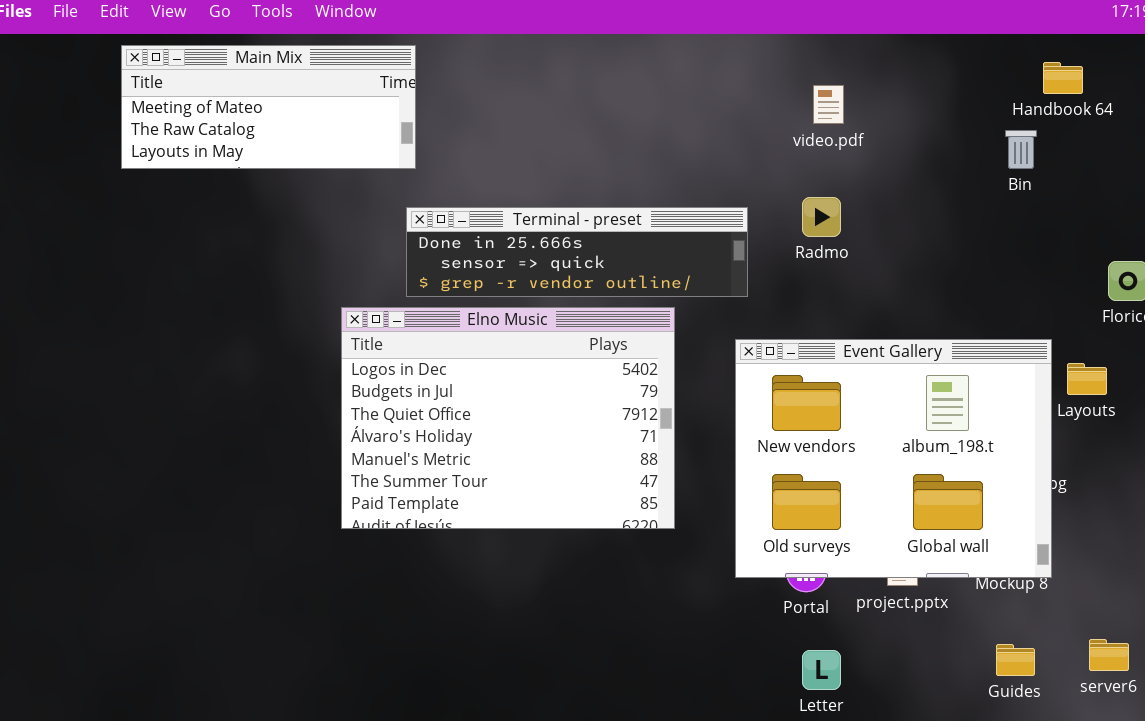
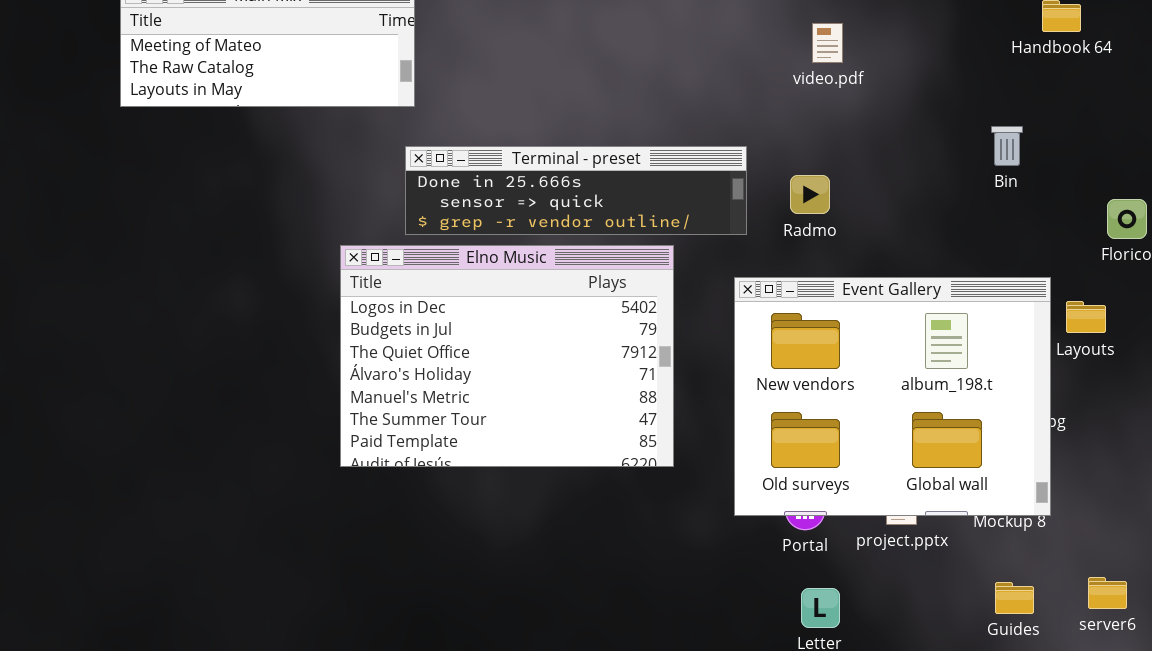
Bin: [1005,130,1037,169] -> [991,126,1023,166], moved
Radmo: [802,197,841,237] -> [790,175,830,214], moved

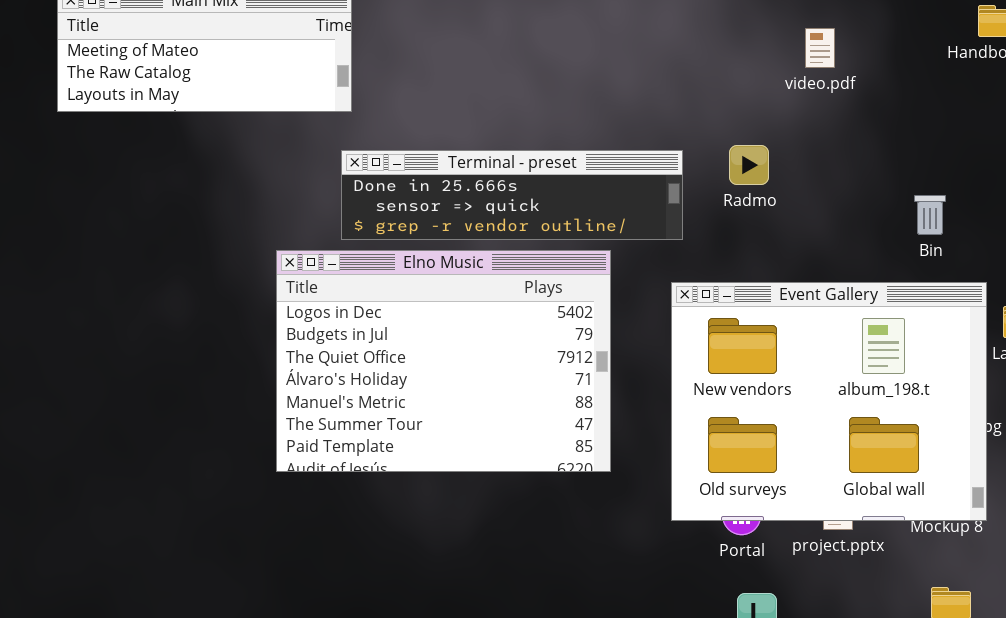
video.pdf: [812,23,843,63] -> [805,28,835,68], moved
Bin: [991,126,1023,166] -> [914,195,946,235], moved
Radmo: [790,175,830,214] -> [729,145,769,185], moved

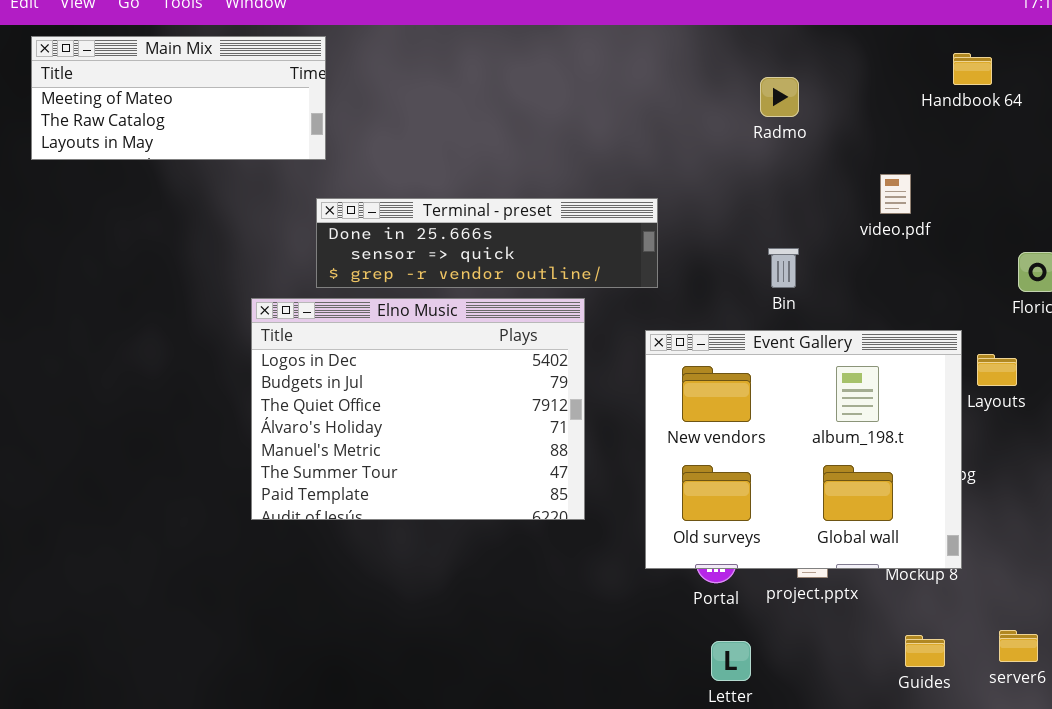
video.pdf: [805,28,835,68] -> [880,174,911,214], moved
Radmo: [729,145,769,185] -> [760,77,799,117], moved
Bin: [914,195,946,235] -> [768,248,799,288], moved

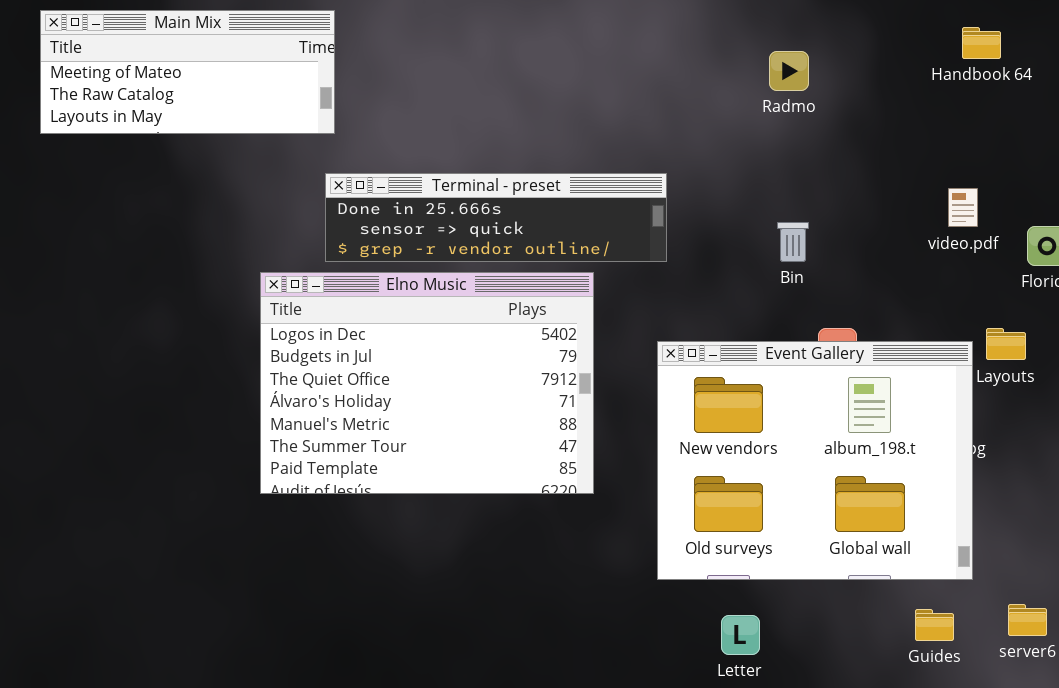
video.pdf: [880,174,911,214] -> [948,188,978,227], moved
Event Gallery: [645,330,962,569] -> [657,341,973,580], moved

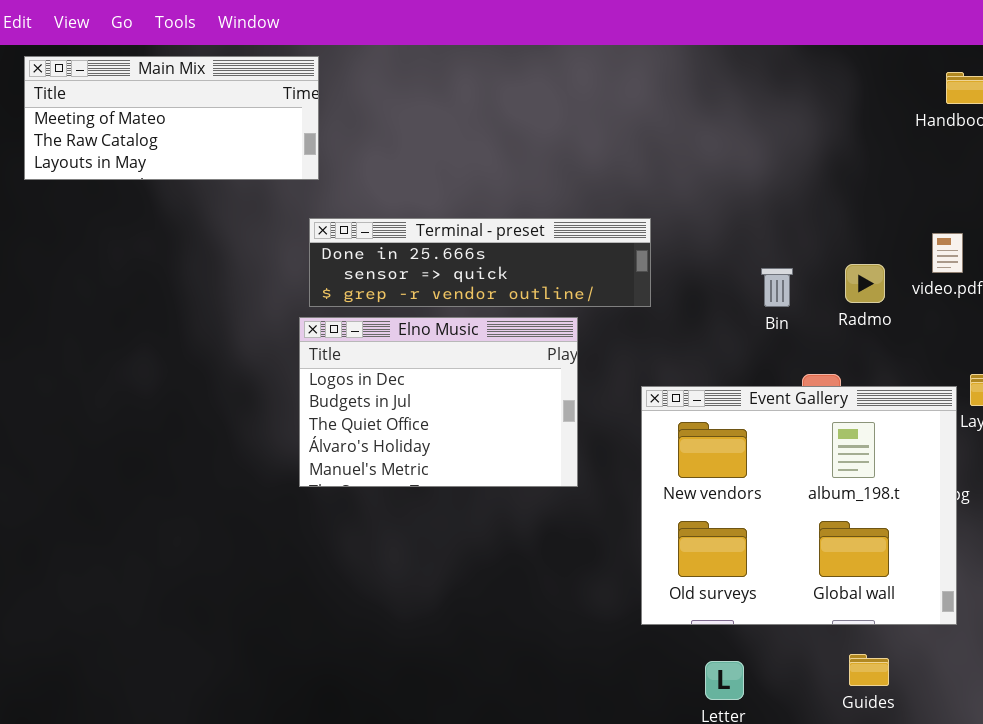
Radmo: [769,51,809,91] -> [845,264,885,303], moved
Elno Music: [260,272,594,494] -> [299,317,578,487], resized
Guides: [915,609,954,641] -> [849,654,889,686], moved

